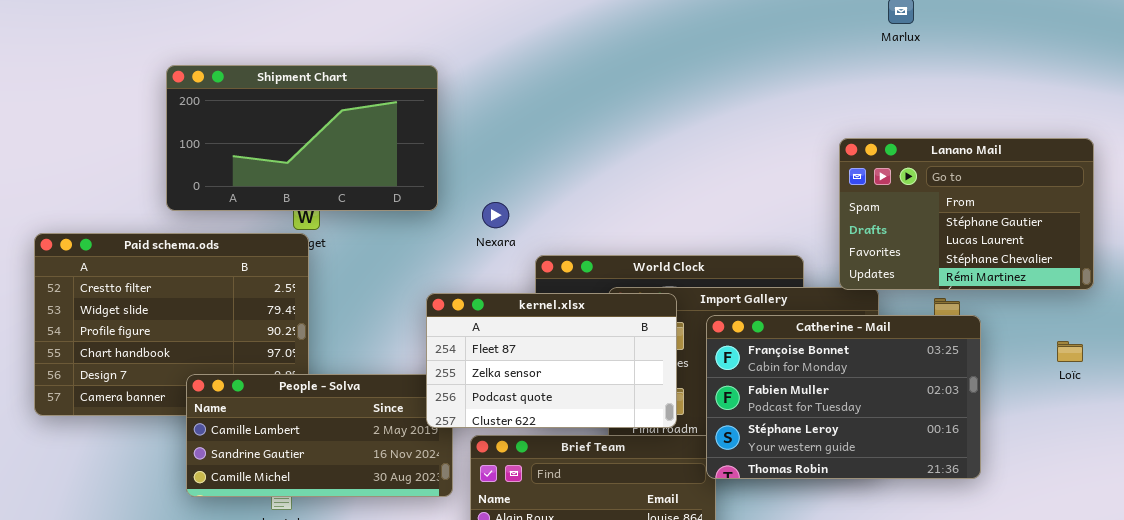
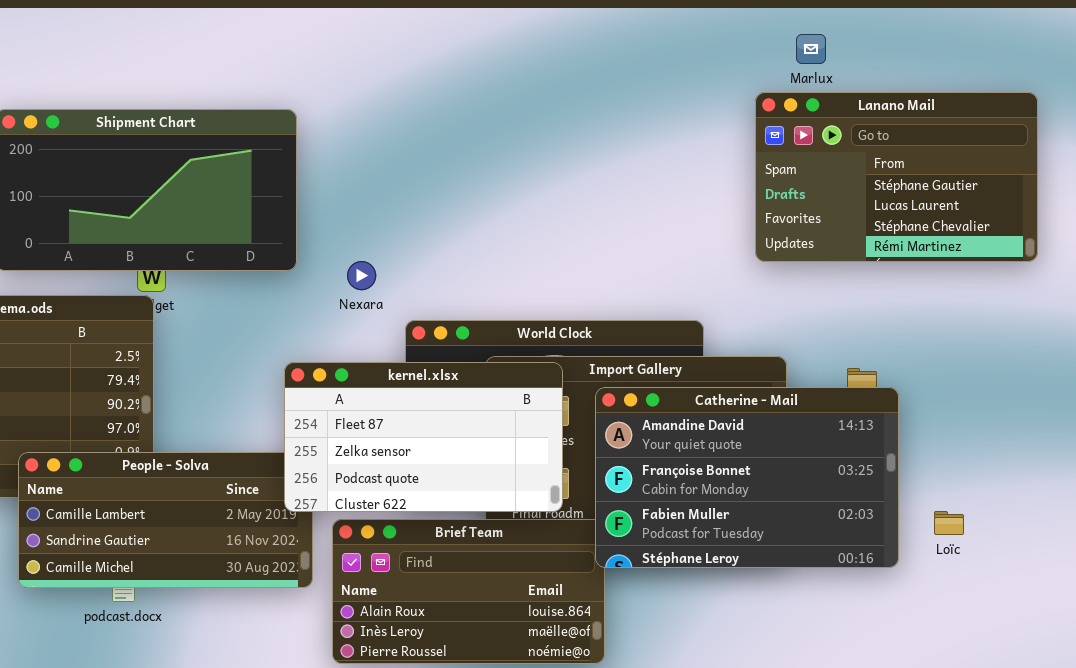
Lanano Mail: [839,138,1094,290] -> [755,92,1038,262], moved
Catherine - Mail: [706,315,981,479] -> [595,387,899,568], scrolled up 1 row
Loïc: [1057,341,1083,362] -> [934,511,964,535], moved

